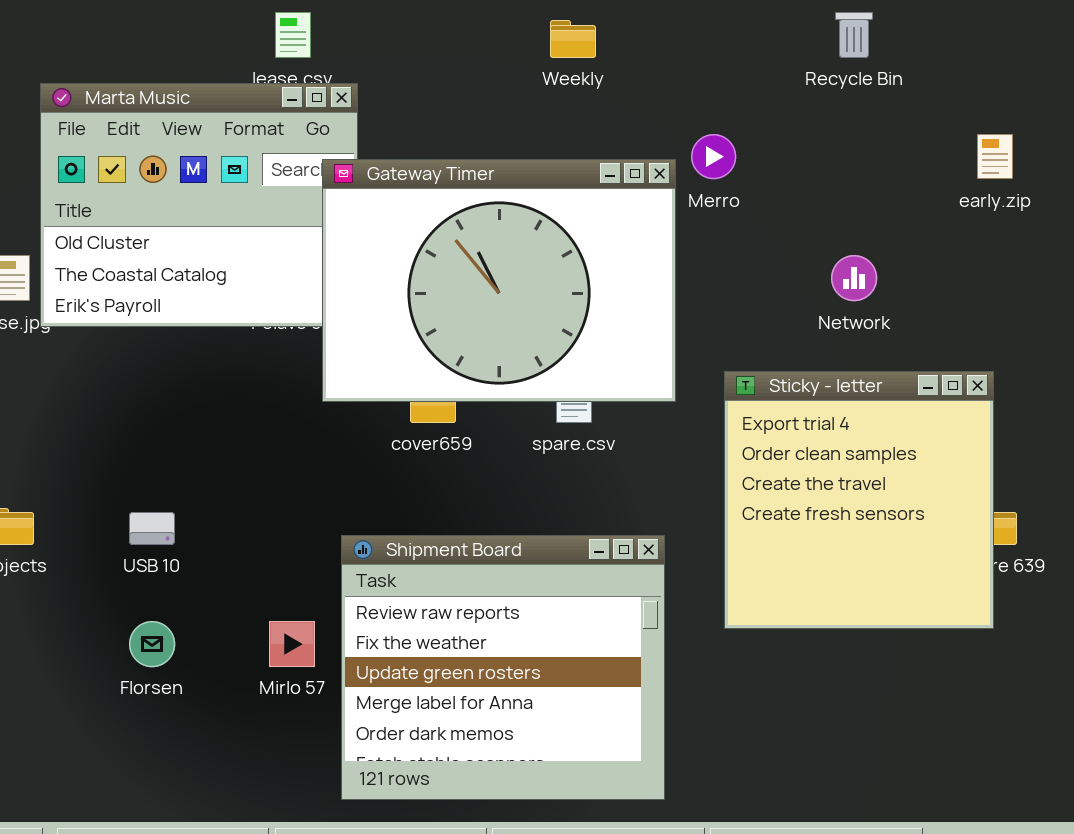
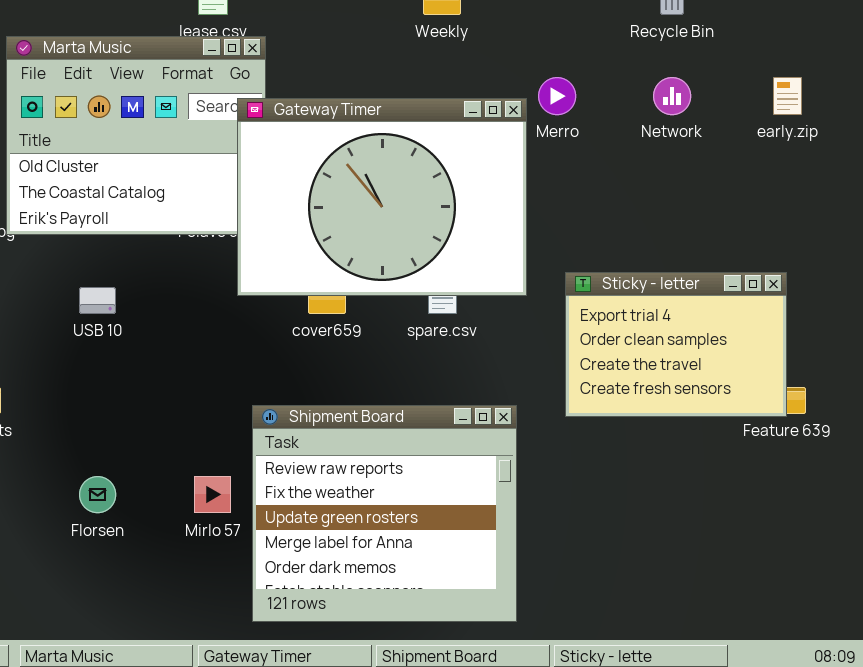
Network: [831,255,877,301] -> [653,77,691,115], moved
Sticky - letter: [724,371,994,629] -> [565,272,787,417], resized
USB 10: [129,512,175,545] -> [79,287,116,314], moved

